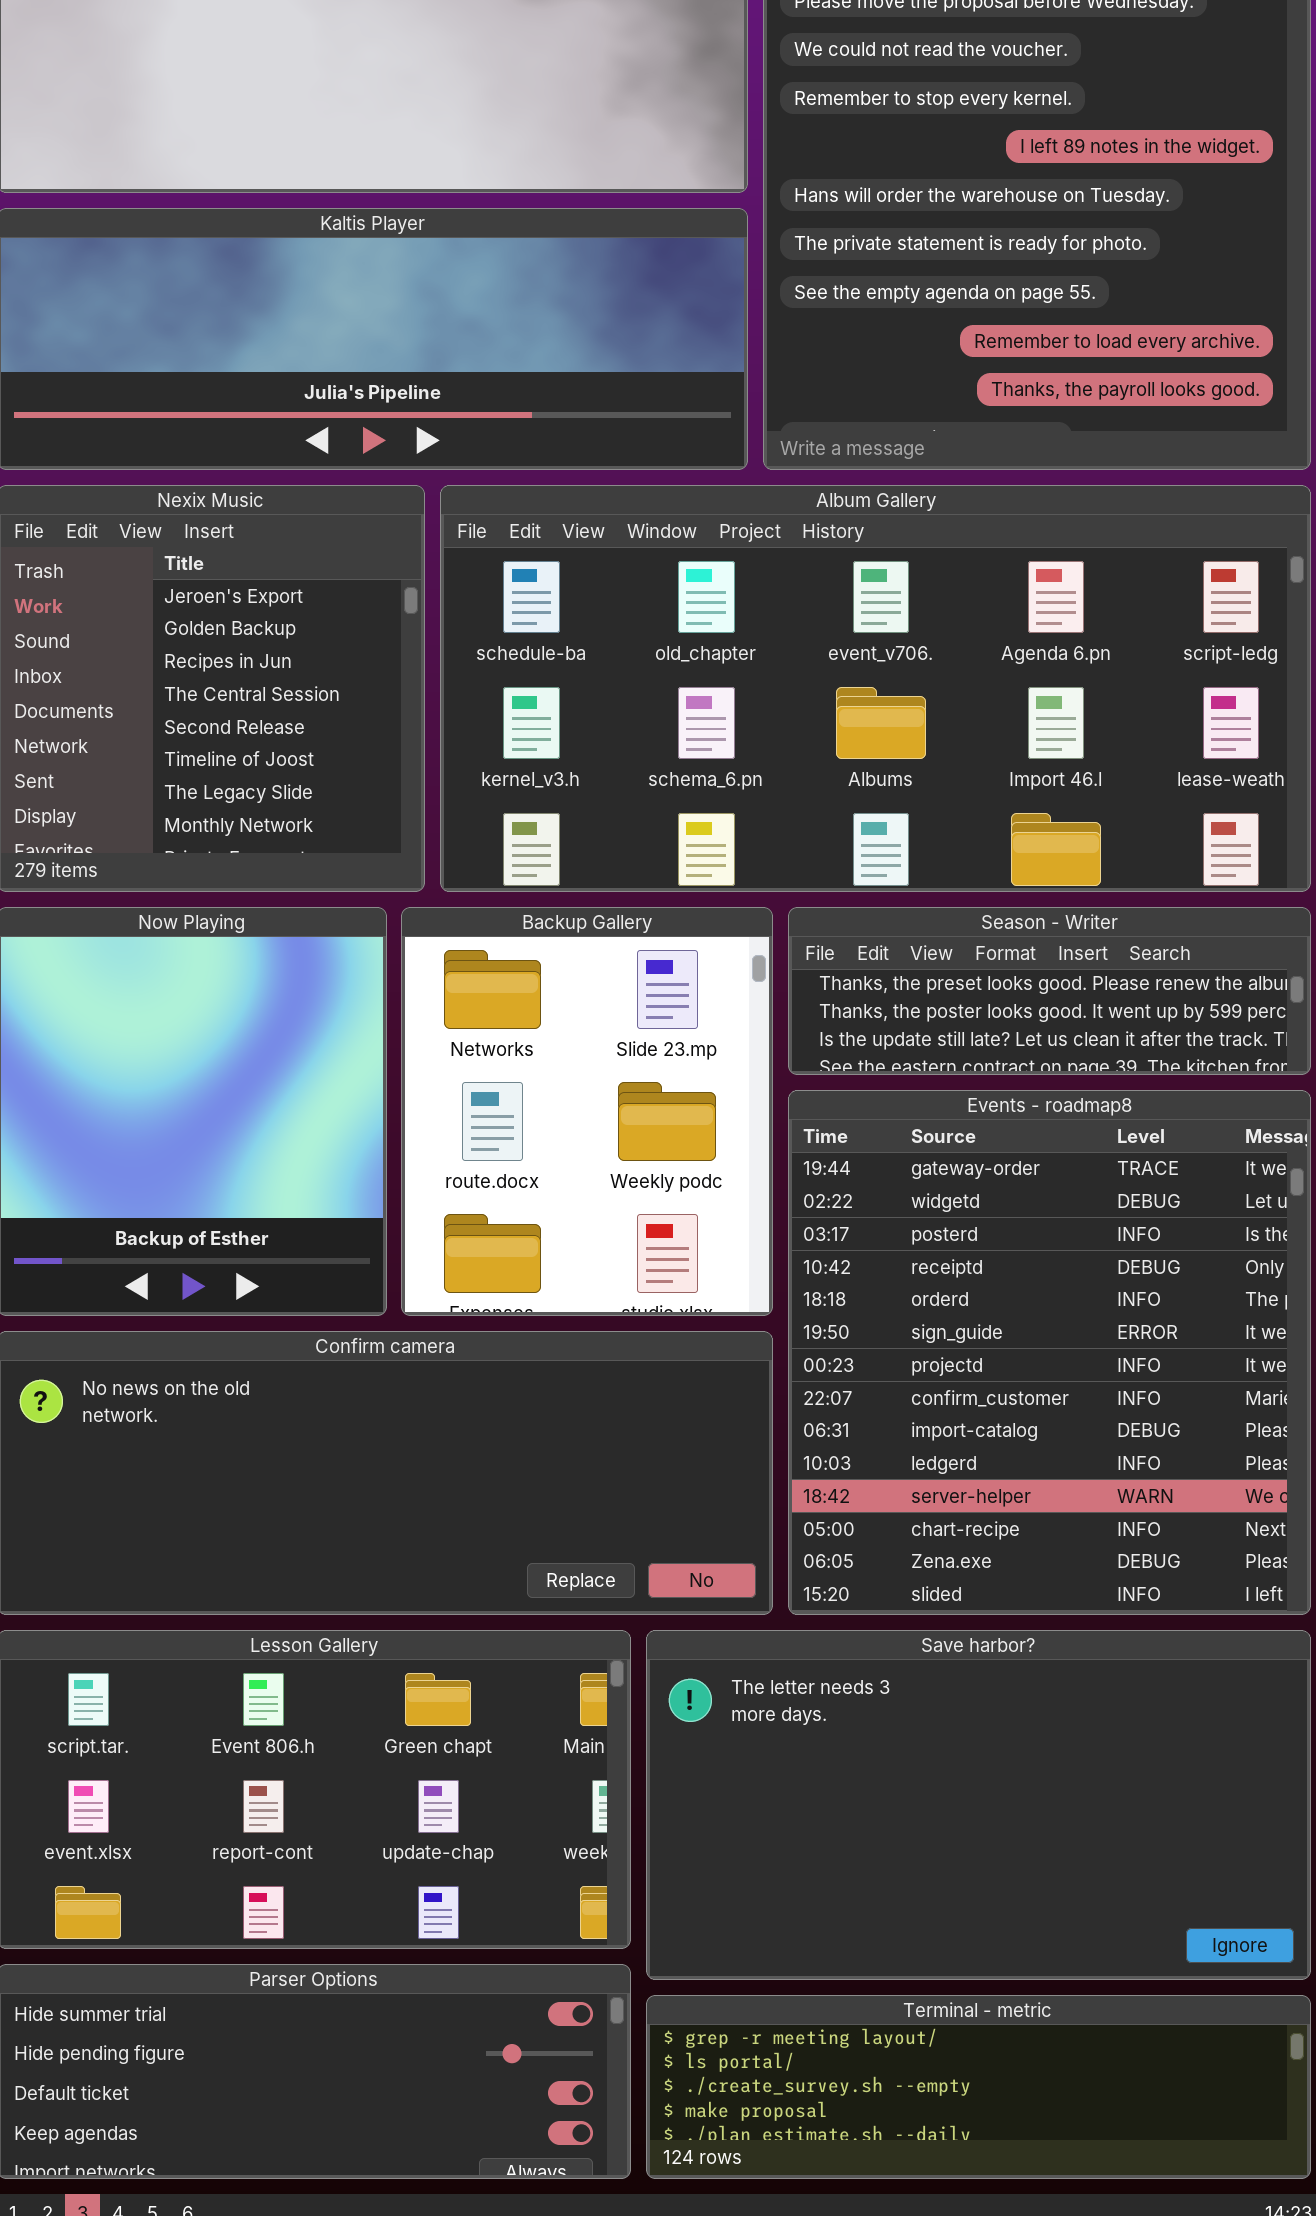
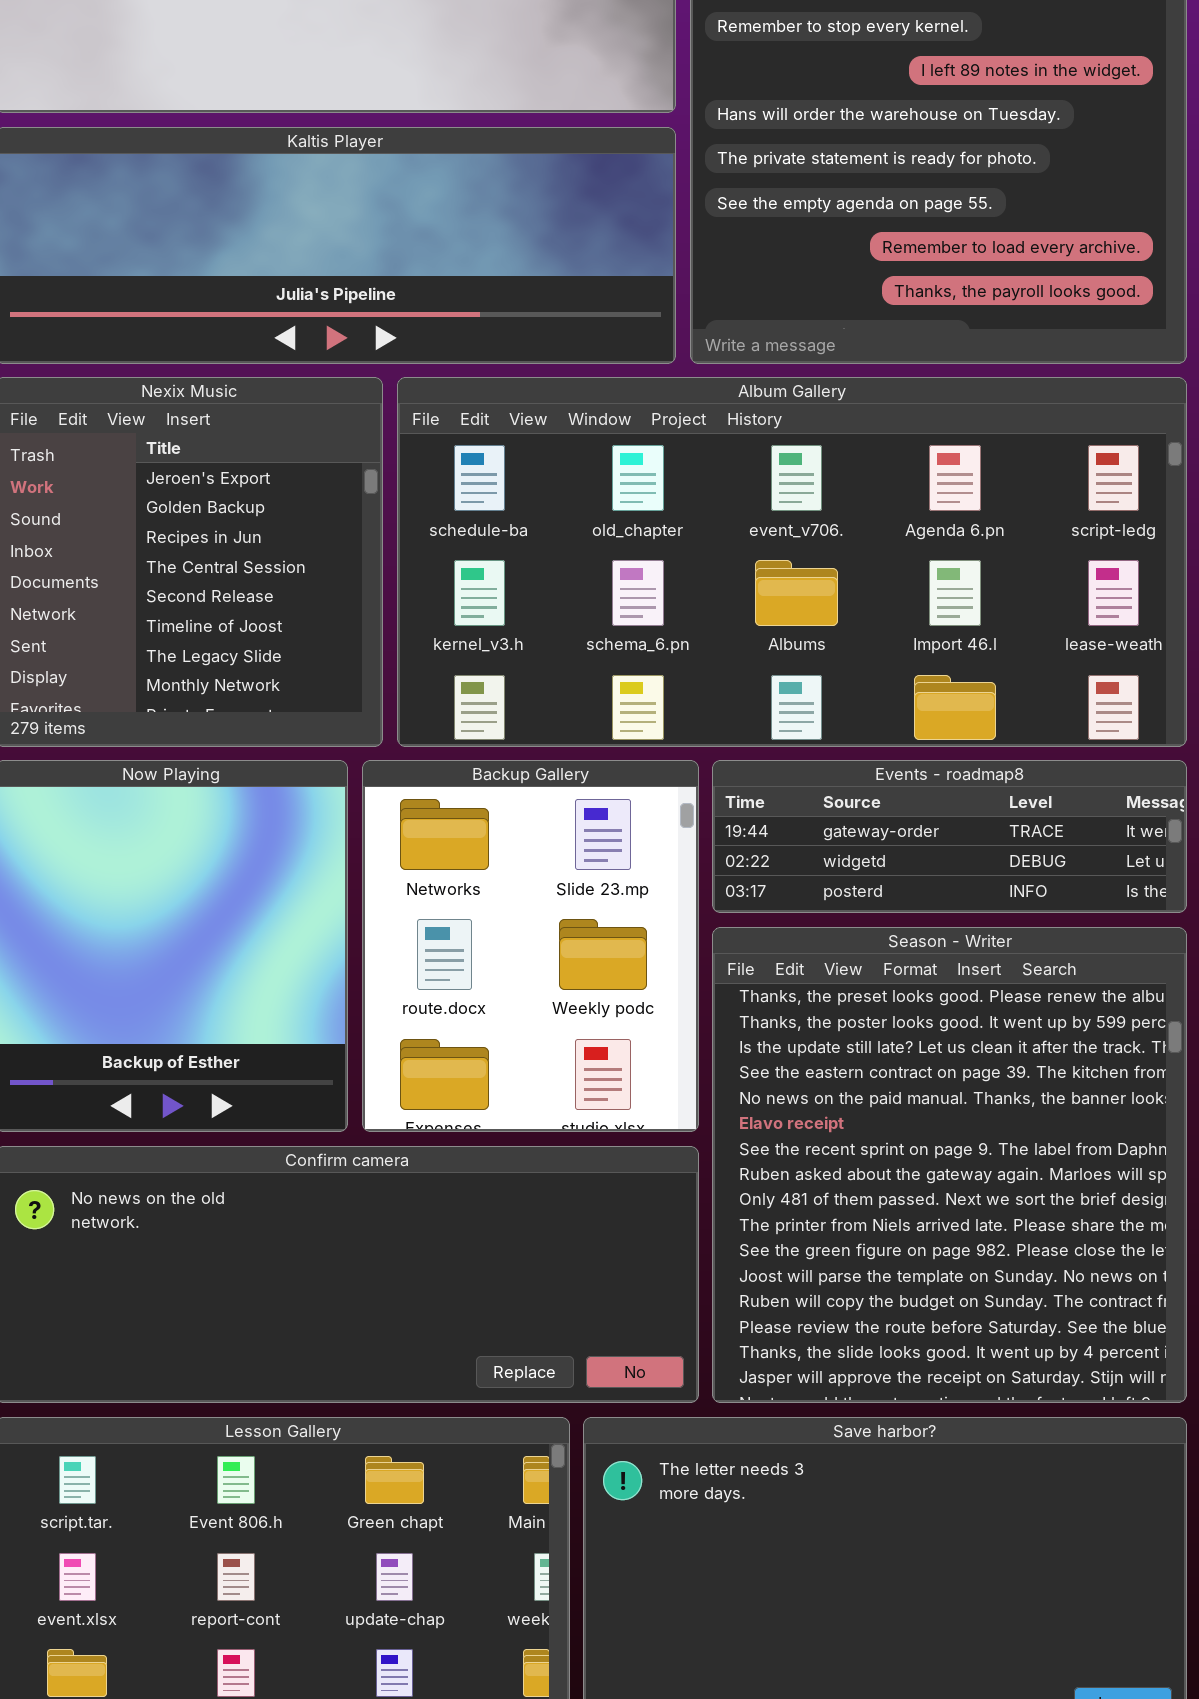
Season - Writer: [788,907,1311,1075] -> [712,927,1187,1403], moved, resized
Events - roadmap8: [788,1090,1311,1615] -> [712,760,1187,913], moved, resized

